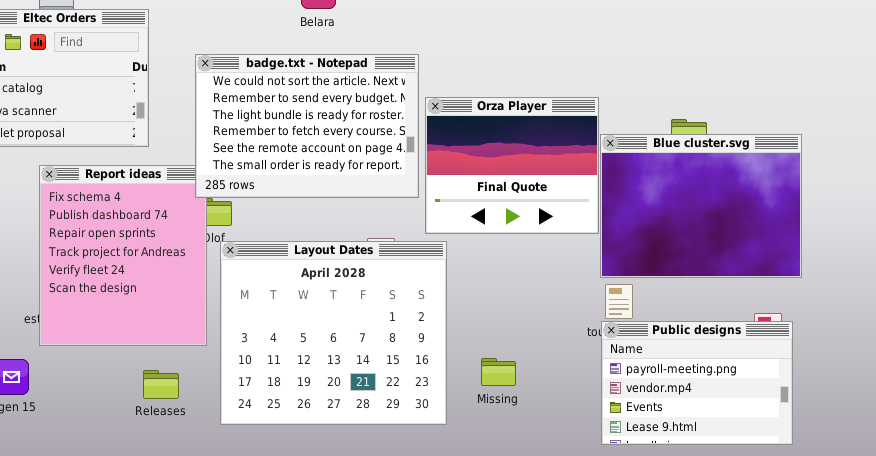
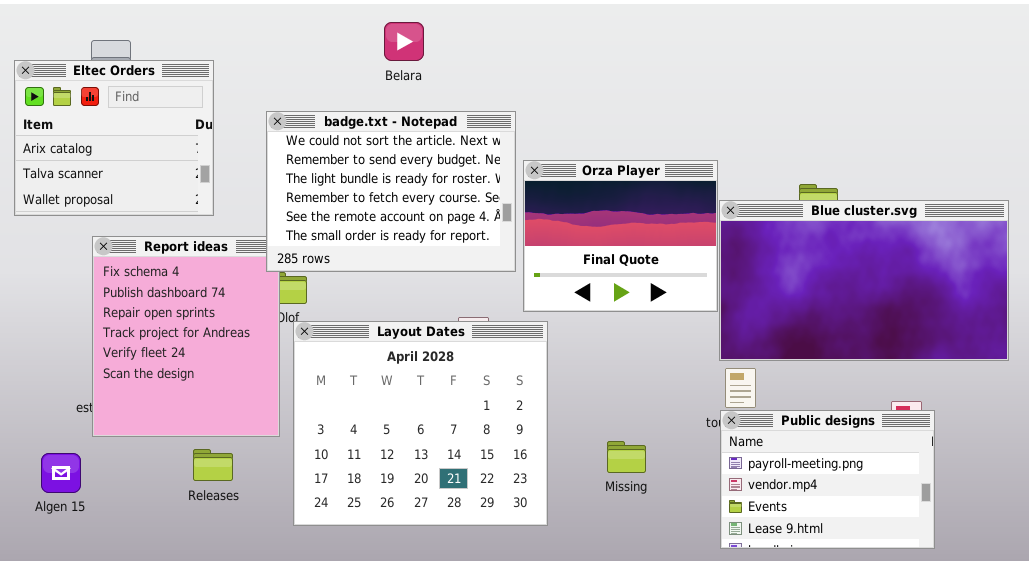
Blue cluster.svg: [600,134,802,278] -> [719,200,1009,361], resized
Missing: [481,358,516,386] -> [607,441,646,473], moved
Releases: [143,370,179,399] -> [193,449,233,481], moved

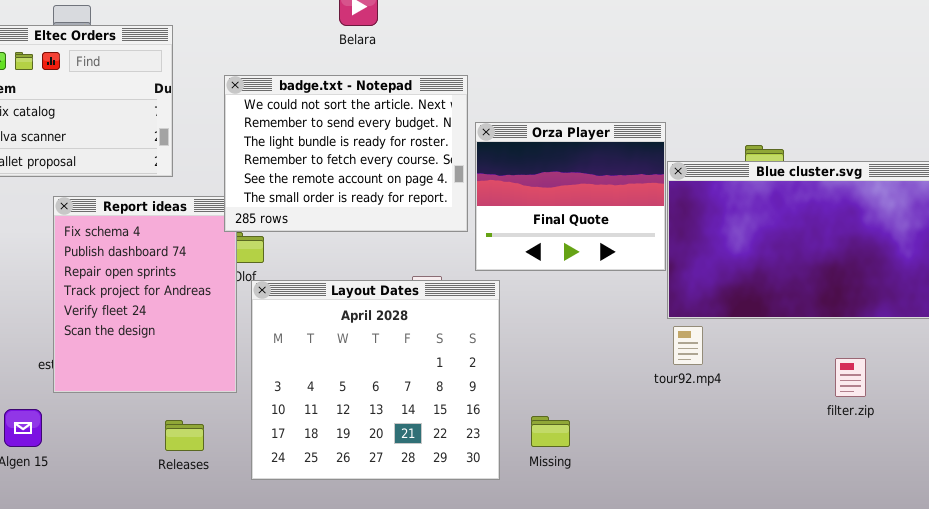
Public designs: [720,410,935,549] -> none, closed
Missing: [607,441,646,473] -> [531,416,570,447], moved
Releases: [193,449,233,481] -> [165,420,204,451], moved

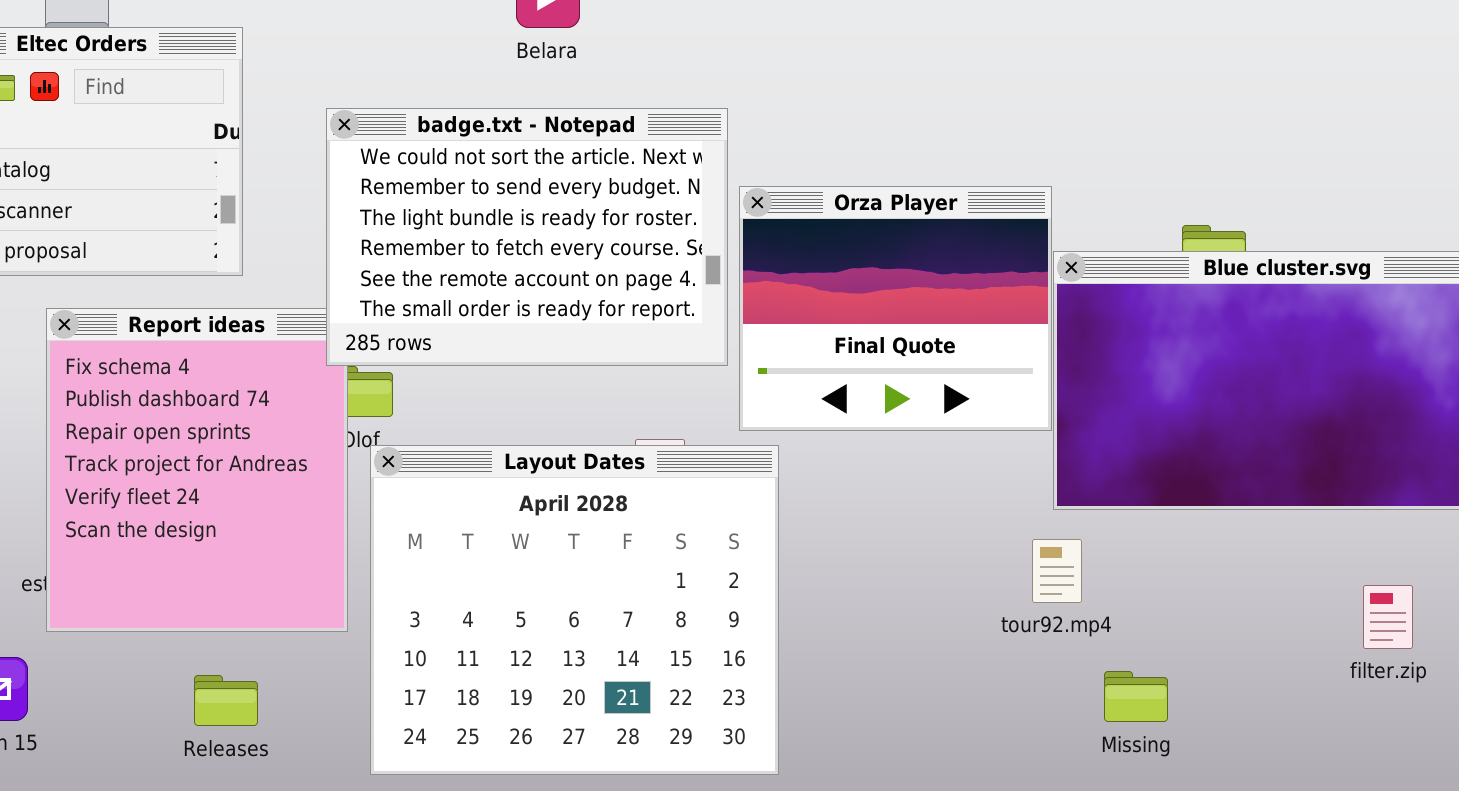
tour92.mp4: [673,326,703,365] -> [1032,539,1082,603], moved
filter.zip: [835,358,866,397] -> [1363,585,1413,649], moved
Missing: [531,416,570,447] -> [1104,671,1168,722], moved
Releases: [165,420,204,451] -> [194,675,258,726], moved

